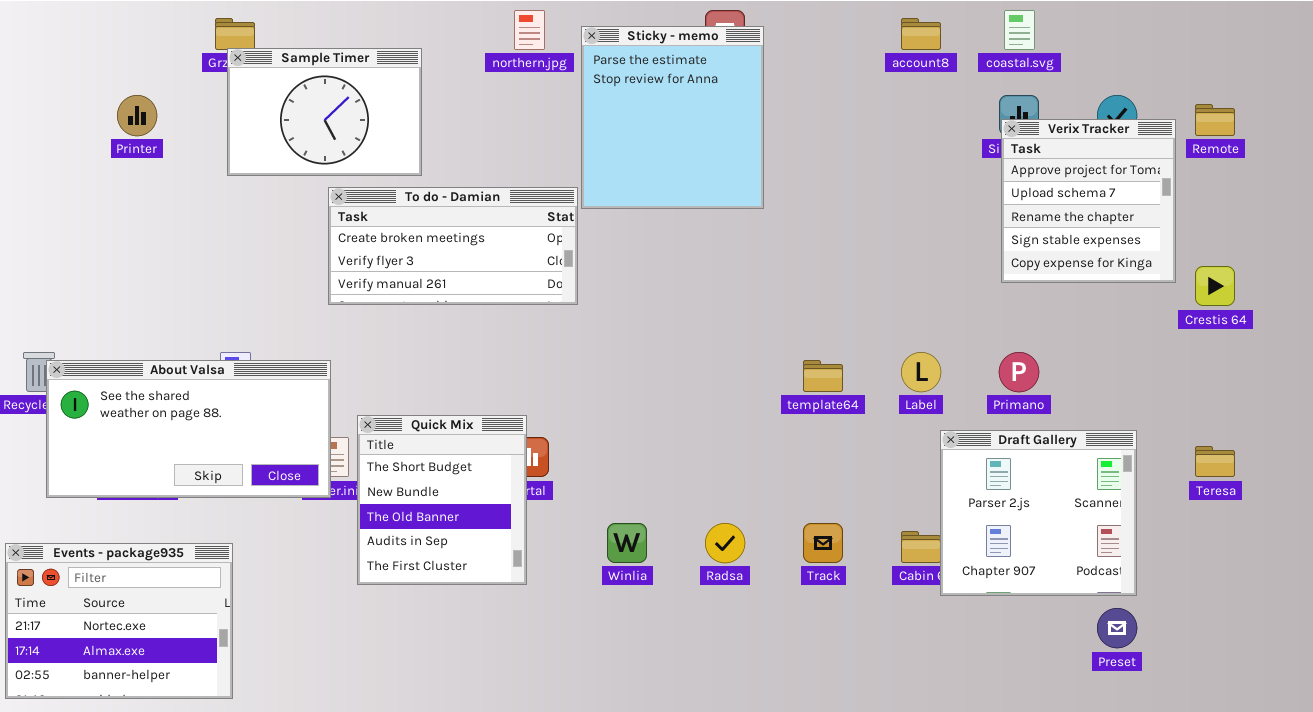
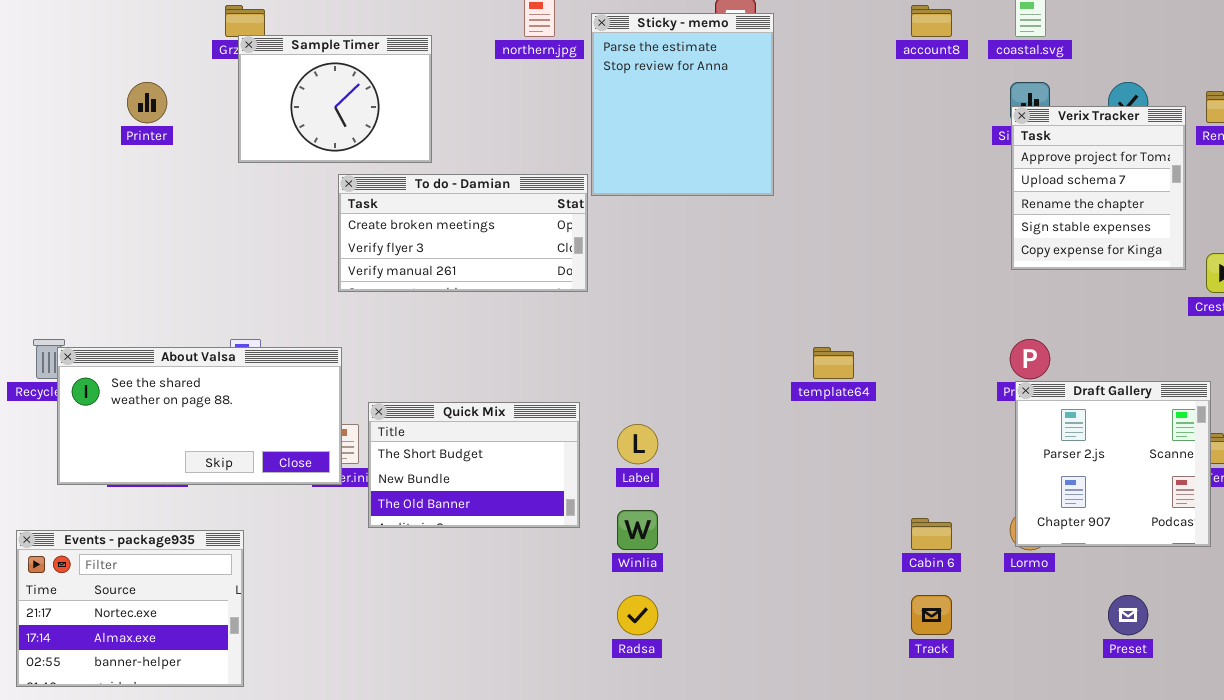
Label: [901,352,941,392] -> [617,424,658,464], moved
Quick Mix: [357,415,527,585] -> [368,402,580,528], resized
Draft Gallery: [940,430,1137,596] -> [1015,381,1211,547], moved
Radsa: [705,523,745,563] -> [617,595,658,635], moved
Track: [803,523,843,563] -> [911,595,952,635], moved

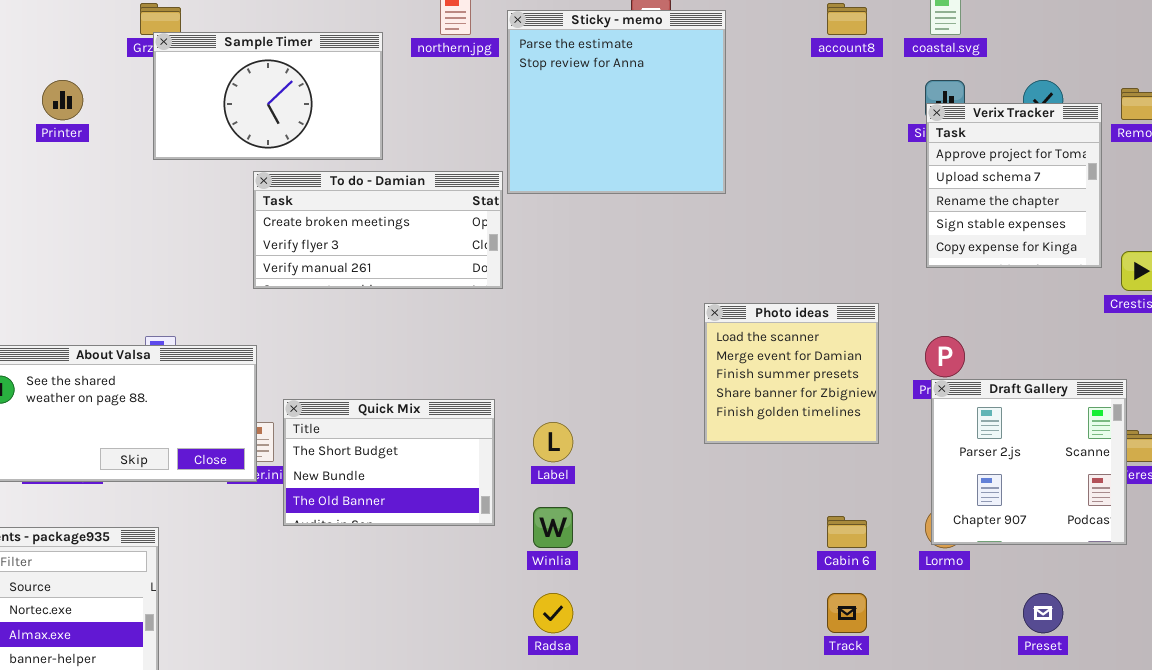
Sticky - memo: [591,13,774,196] -> [507,10,726,194], resized
Sample Timer: [238,35,432,163] -> [153,32,383,160], resized
Photo ideas: none -> [704,303,879,444], opened

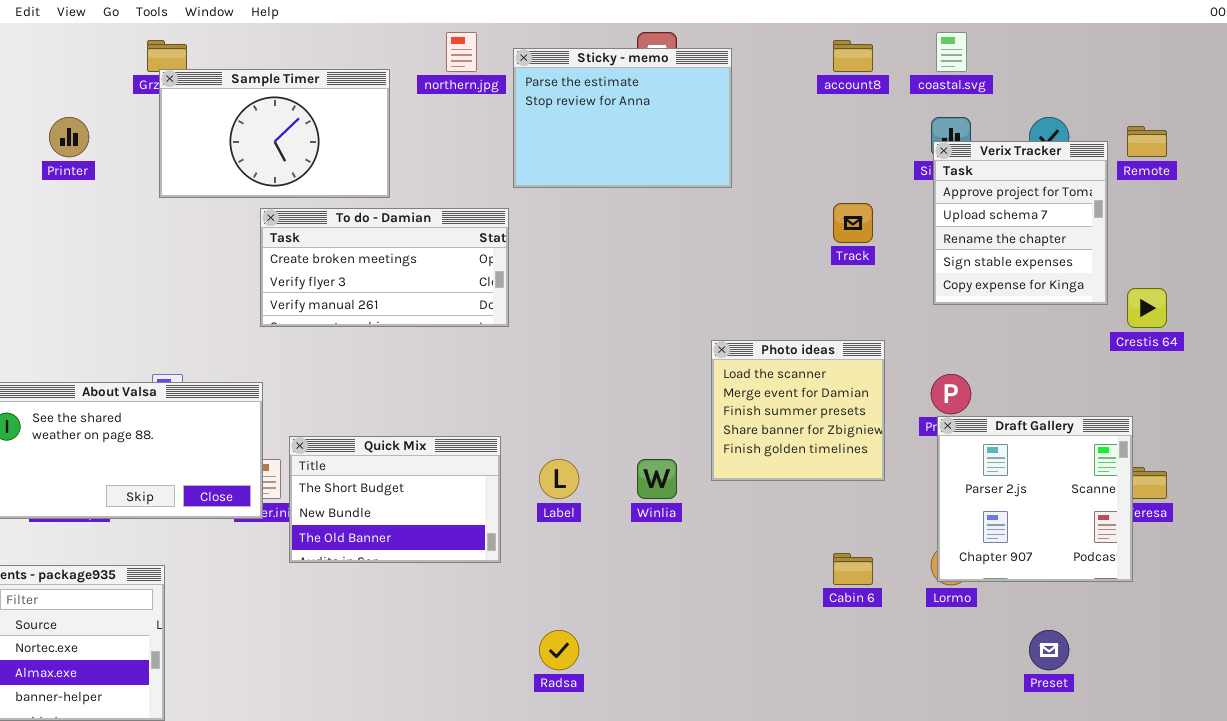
Sticky - memo: [507,10,726,194] -> [513,48,732,188], resized
Winlia: [533,507,573,548] -> [637,459,677,499], moved
Track: [827,593,867,633] -> [833,203,873,243], moved

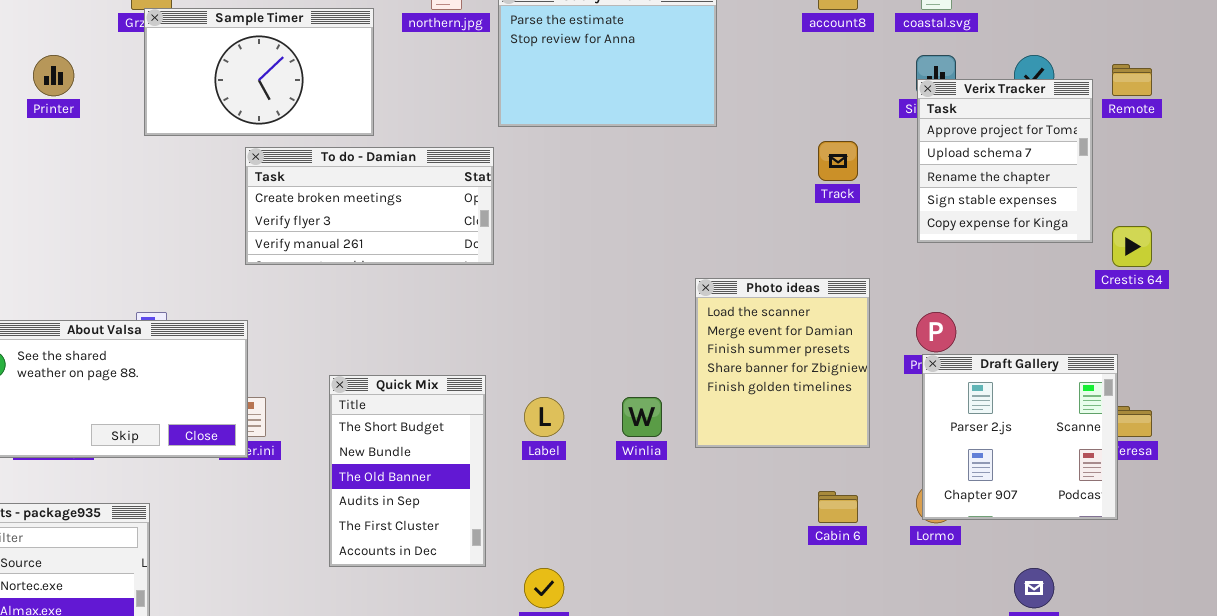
Photo ideas: [711,340,885,481] -> [695,278,870,448], resized
Quick Mix: [289,436,501,563] -> [329,375,486,567], resized

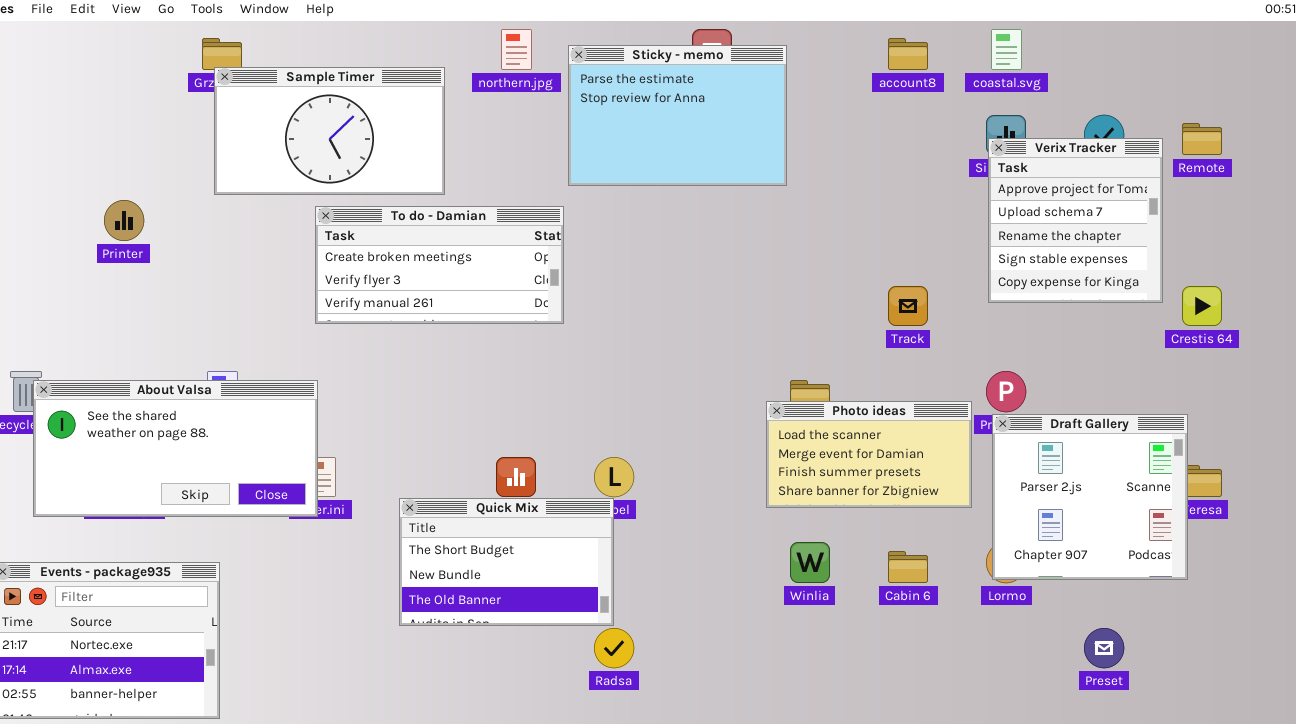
Printer: [33,55,74,96] -> [104,200,144,241], moved
Track: [818,141,858,181] -> [888,286,928,326], moved
Photo ideas: [695,278,870,448] -> [766,401,972,508], resized
Quick Mix: [329,375,486,567] -> [399,498,614,626], resized
Winlia: [622,397,662,437] -> [790,542,830,583], moved

